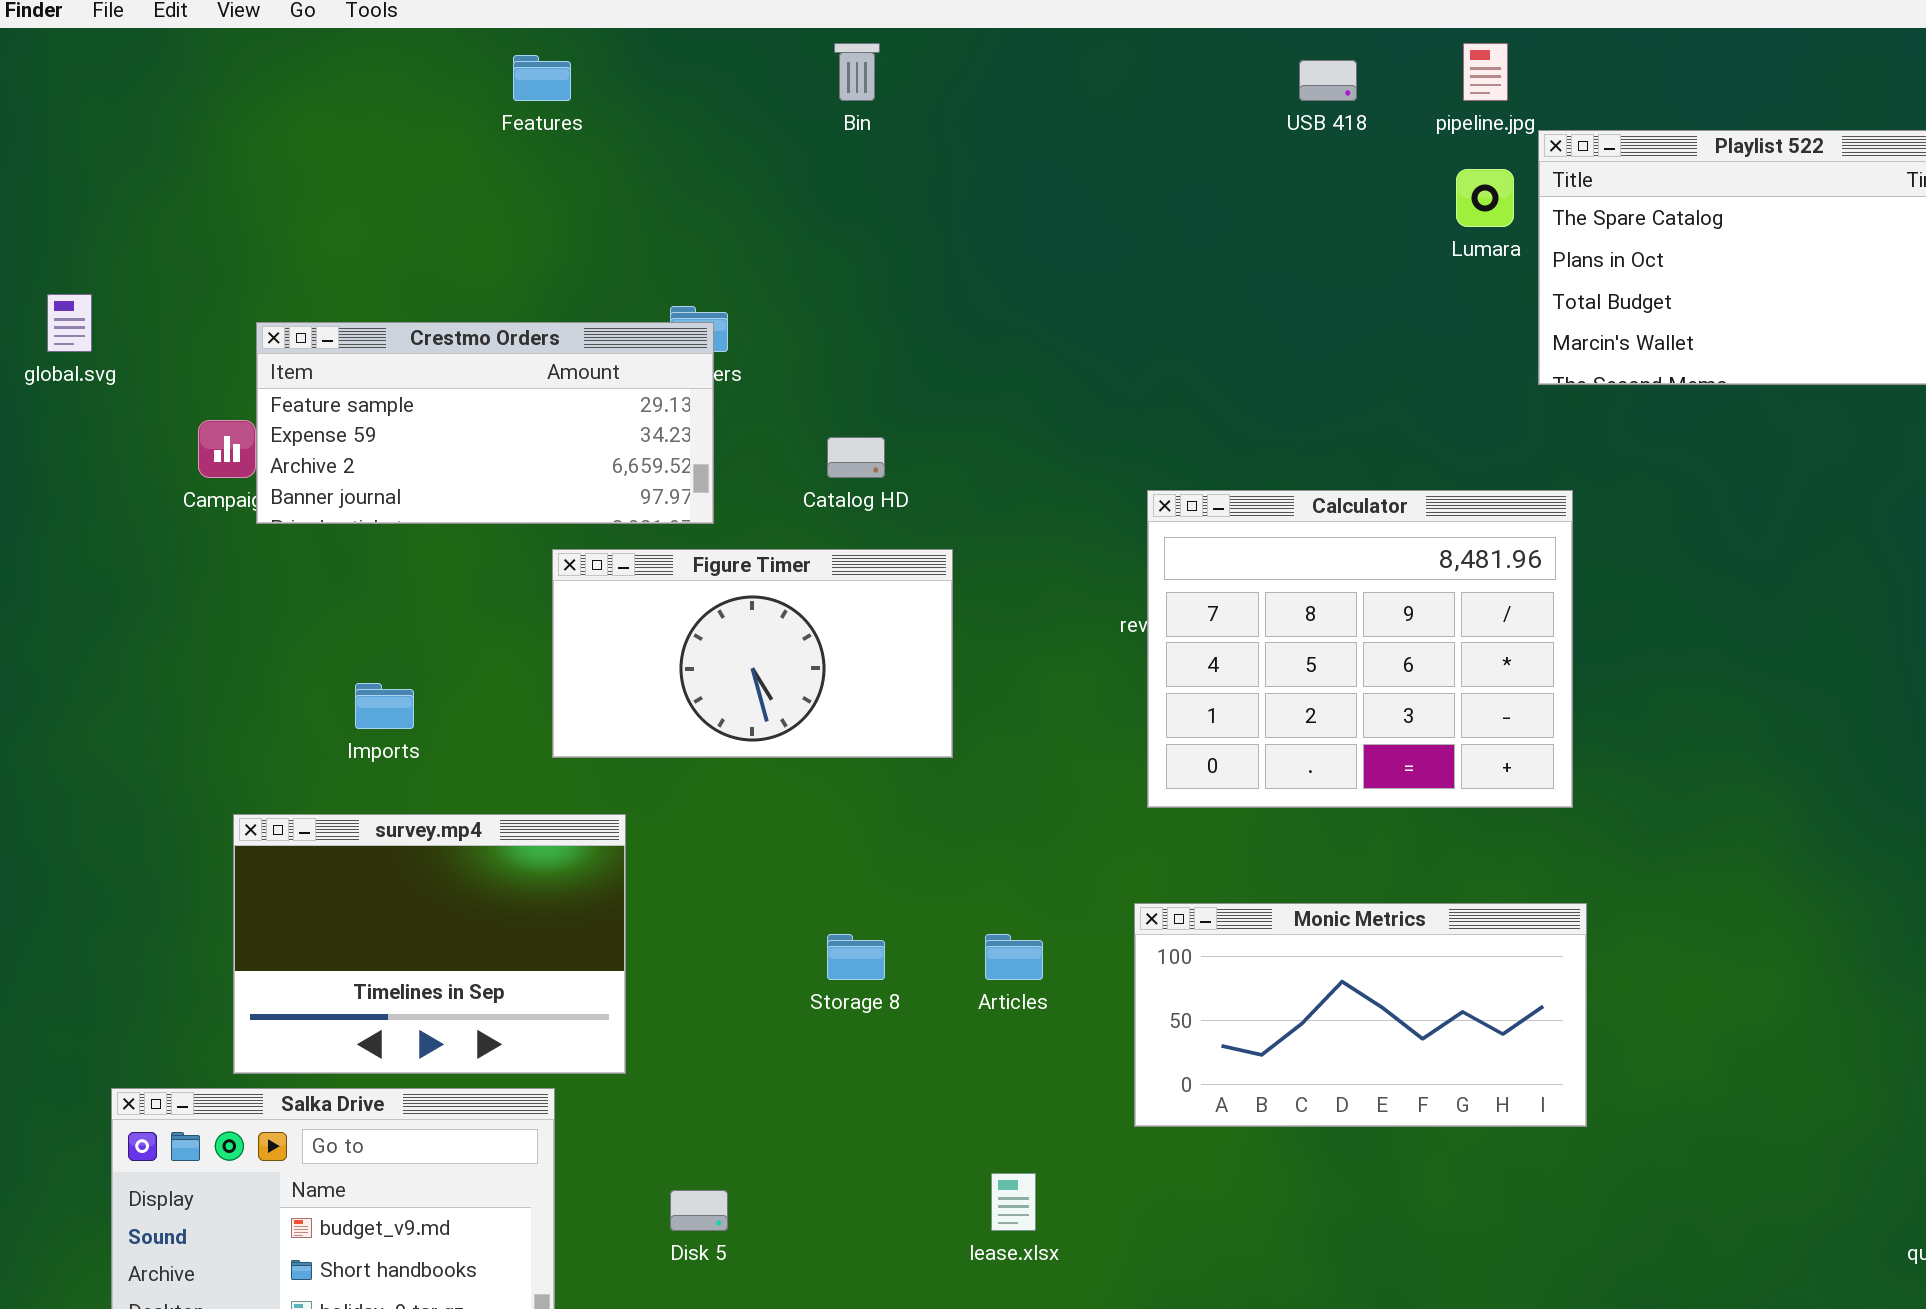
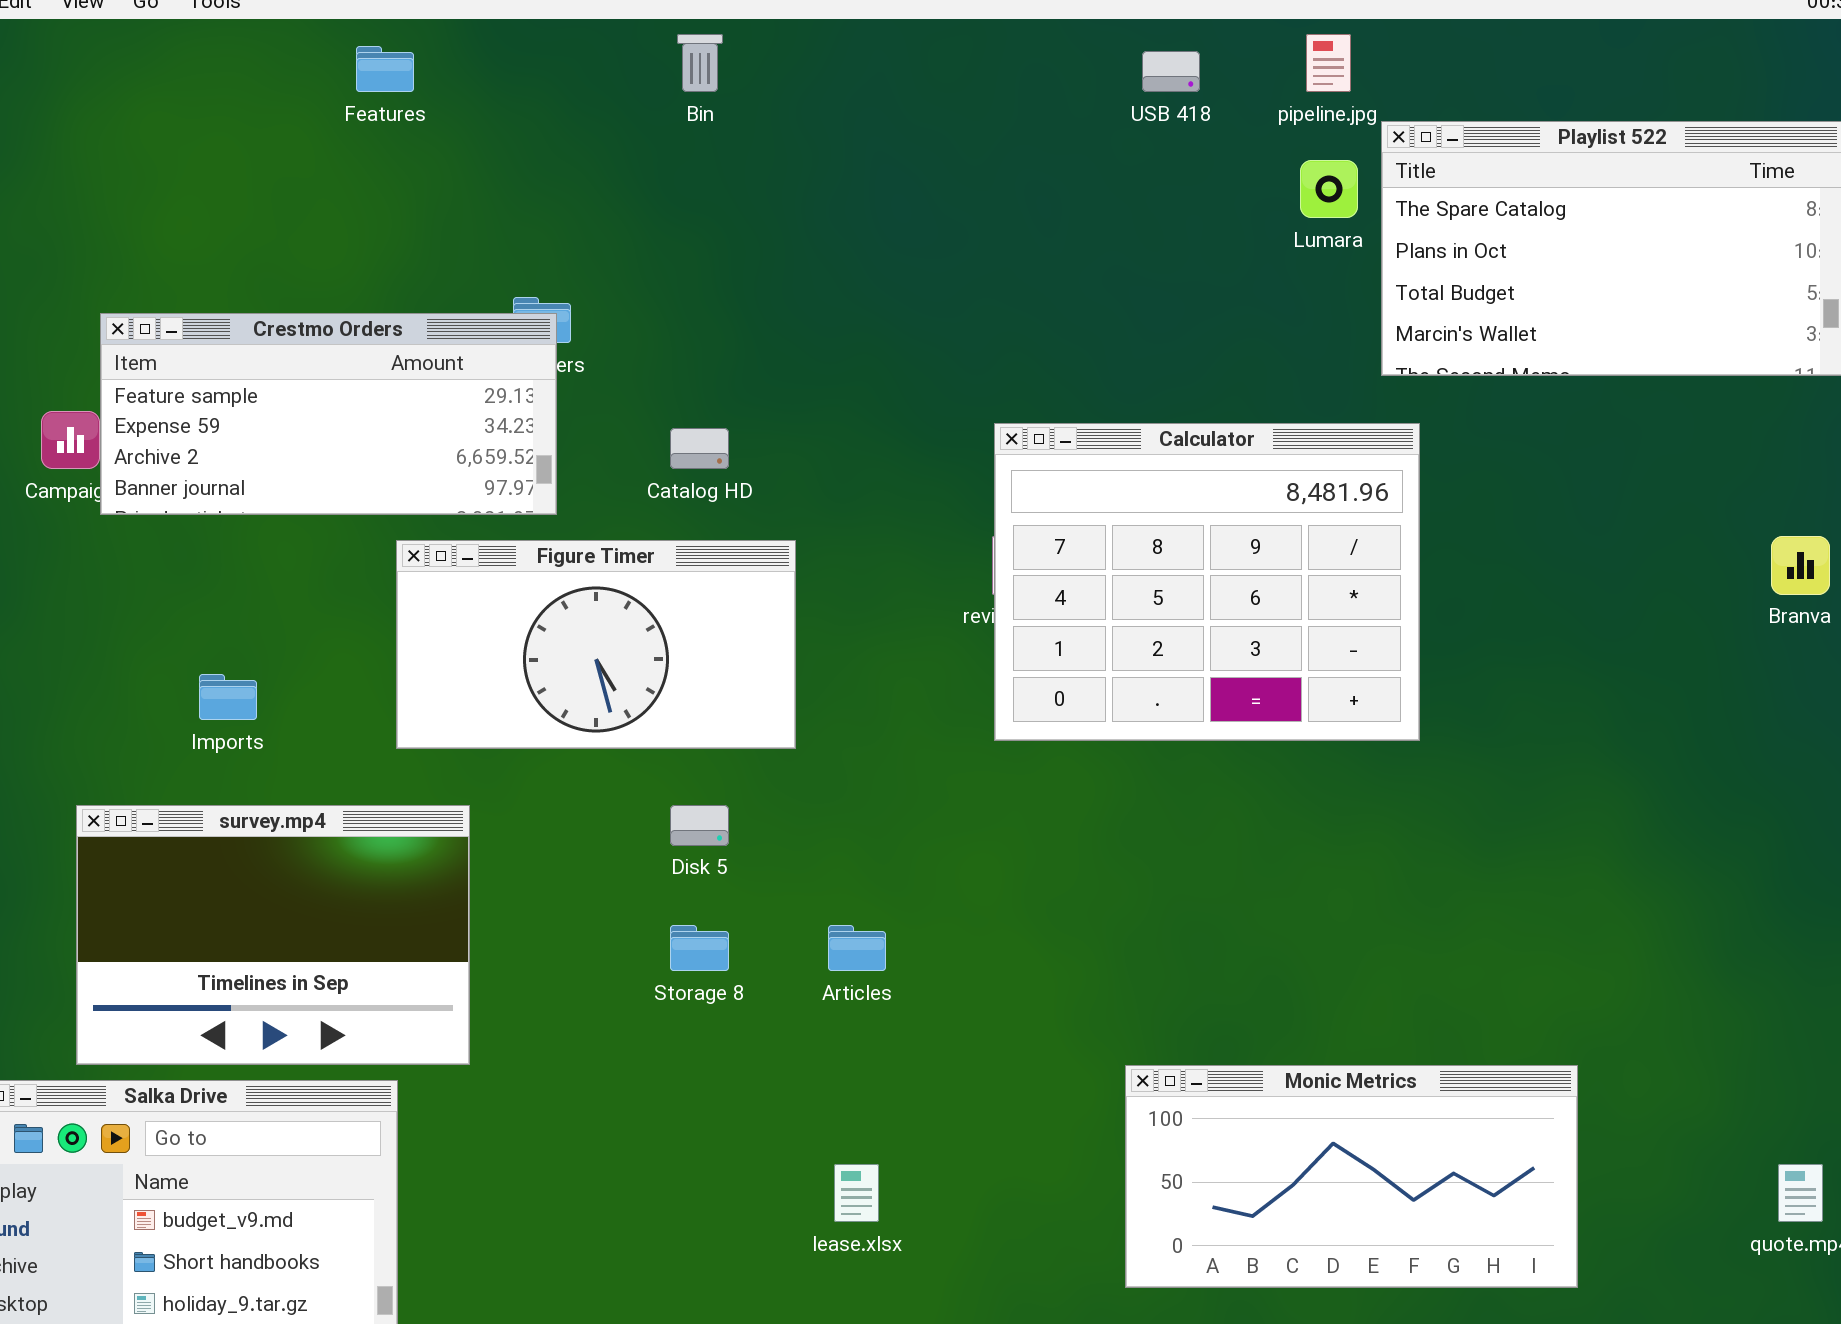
Calculator: [1147,490,1573,808] -> [994,423,1420,741], moved
Monic Metrics: [1134,903,1587,1127] -> [1125,1065,1578,1288], moved
Disk 5: [670,1190,728,1231] -> [670,805,729,846], moved

